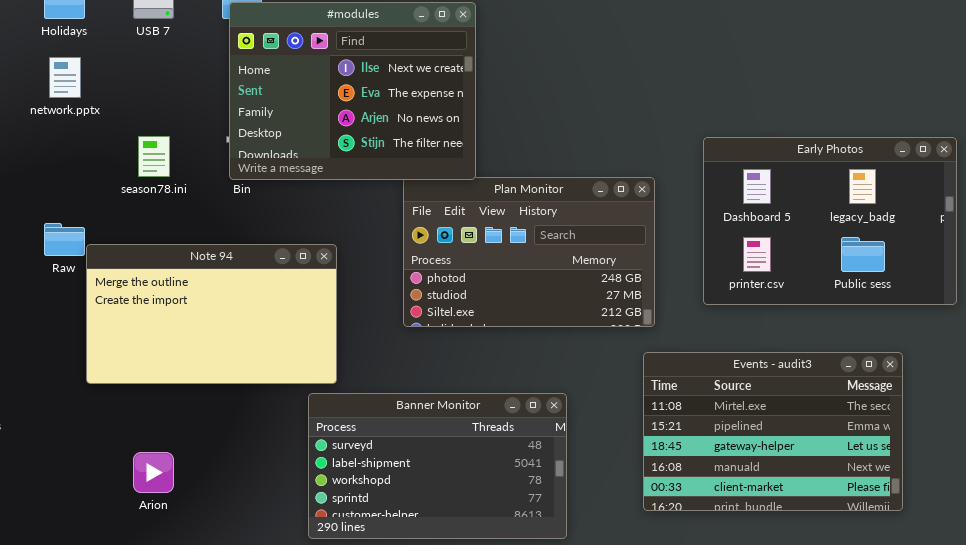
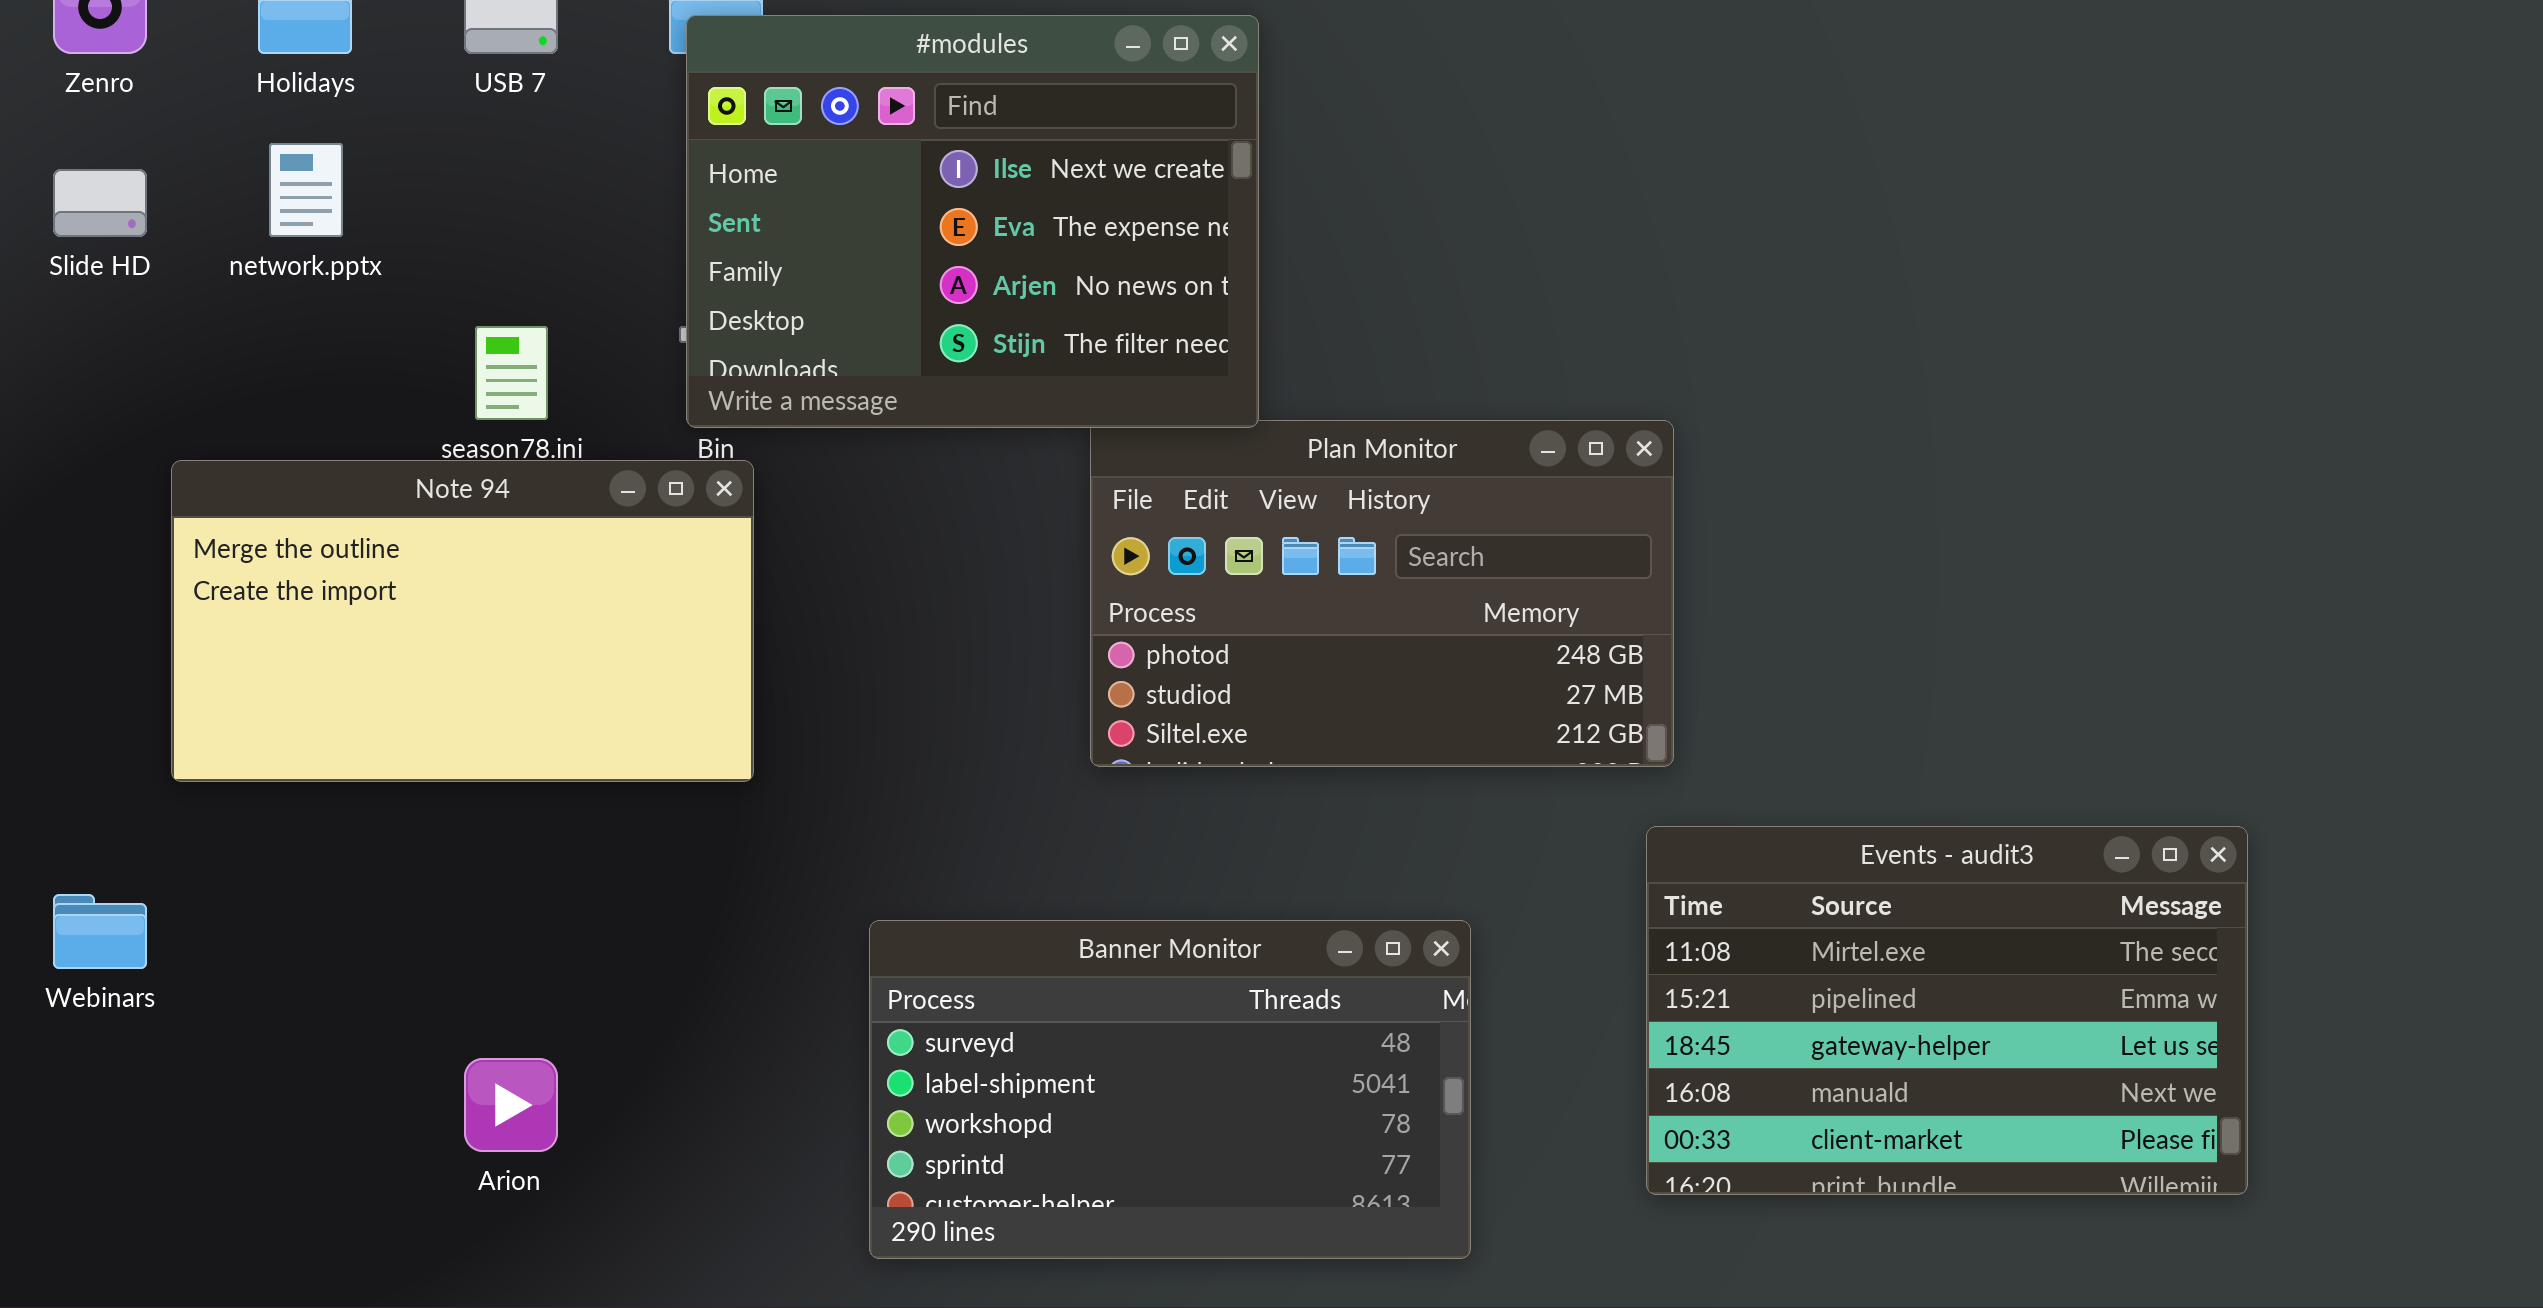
Early Photos: [703,137,957,305] -> none, closed
Note 94: [86,244,337,384] -> [171,460,754,782], moved

